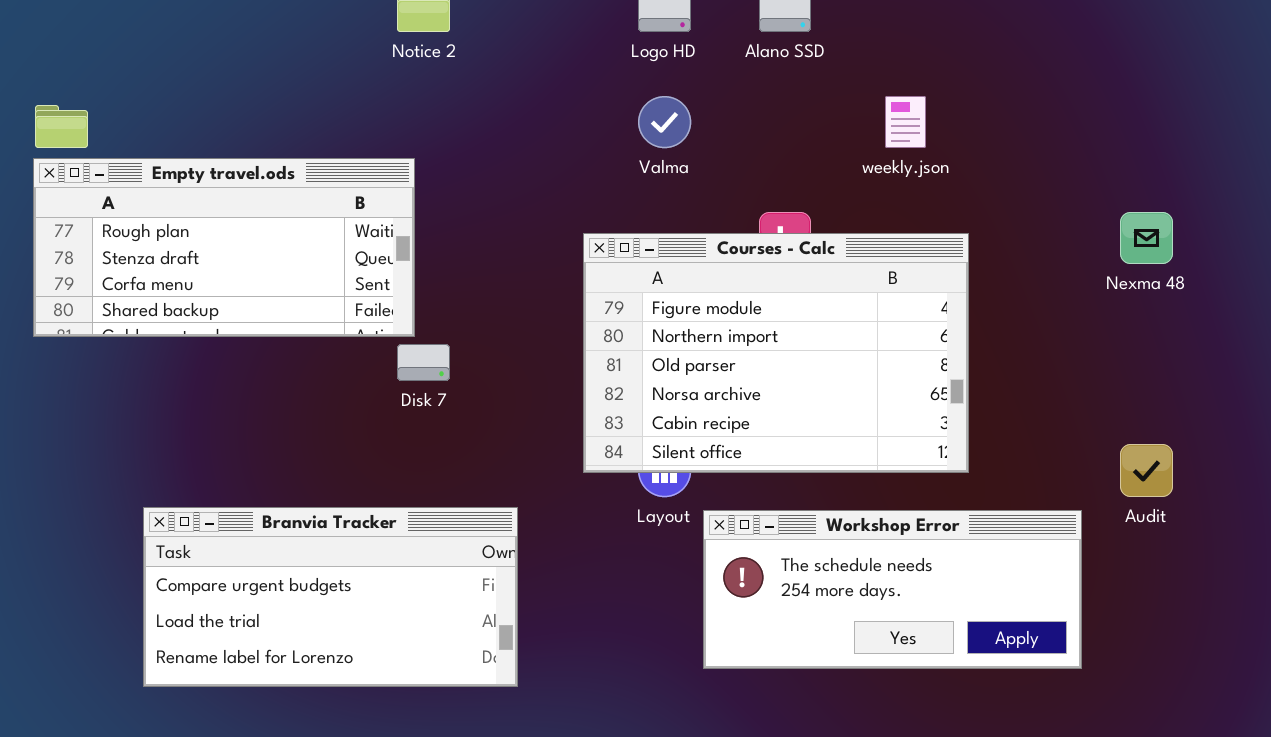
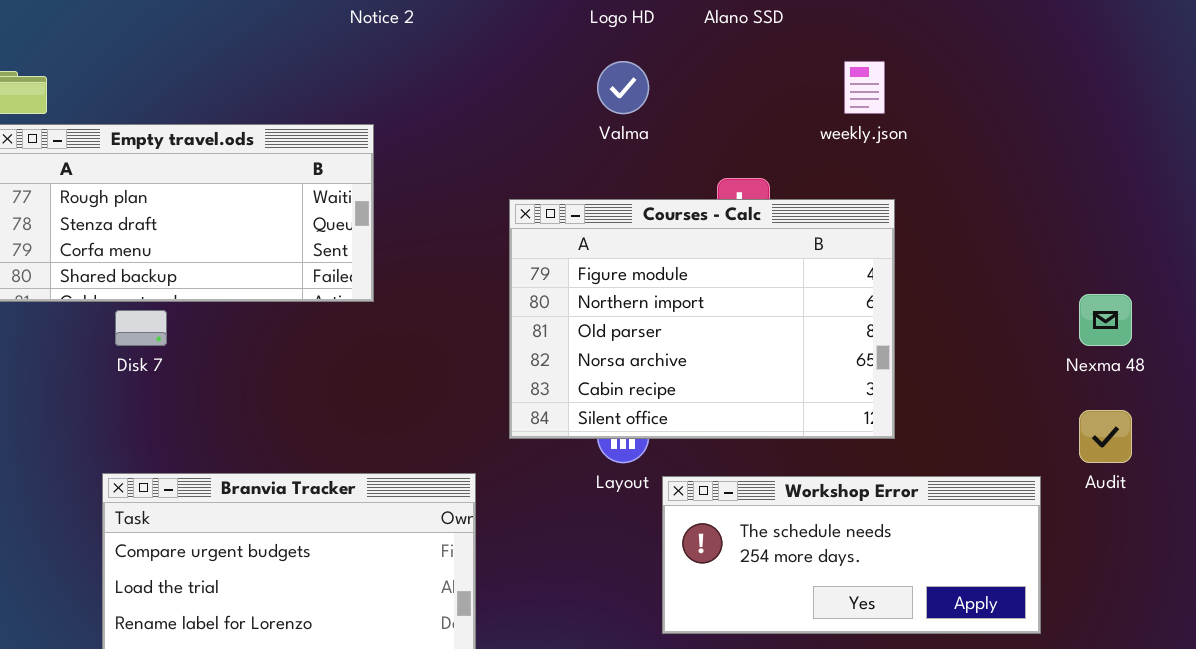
Nexma 48: [1120,212,1173,264] -> [1079,294,1132,346], moved
Courses - Calc: [583,233,969,473] -> [509,199,895,439], moved
Disk 7: [397,344,450,381] -> [115,310,167,346], moved

